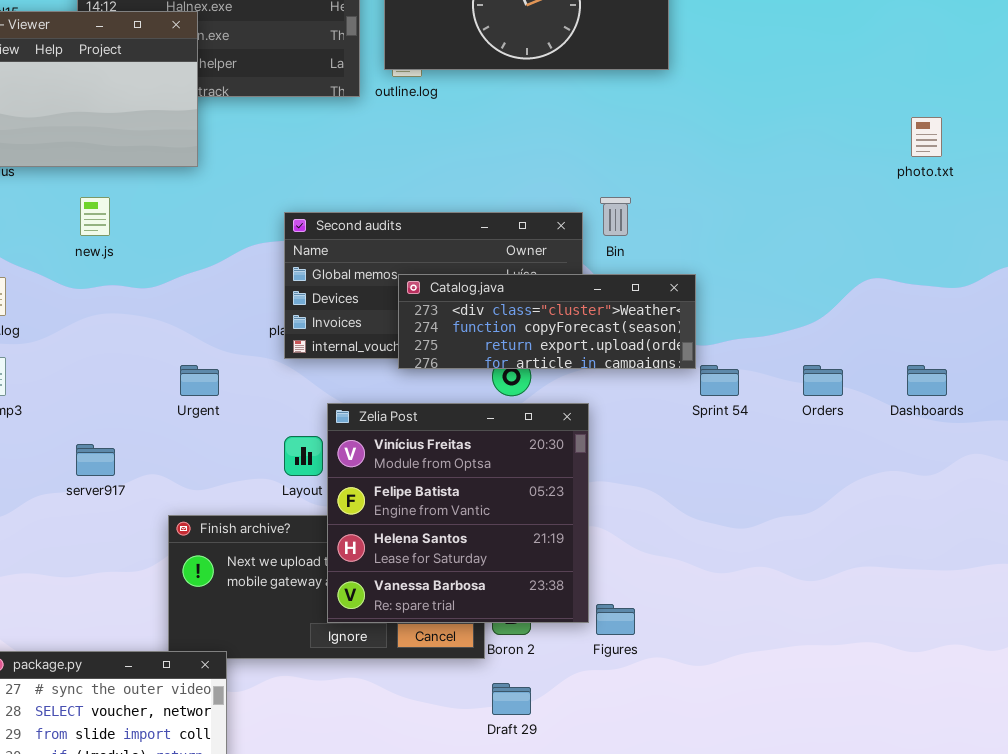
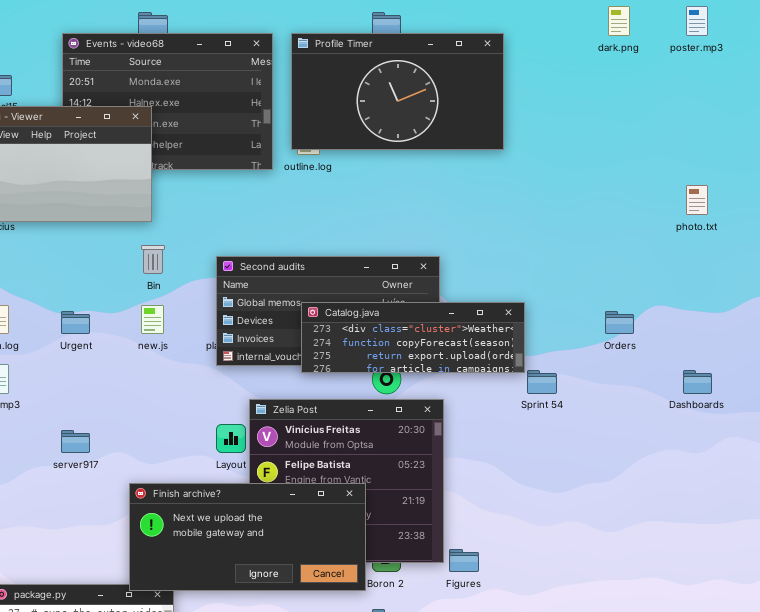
new.js: [80,197,110,236] -> [141,305,164,334], moved
Bin: [600,197,631,236] -> [141,245,165,274], moved
Urgent: [180,365,219,396] -> [61,311,90,334], moved
Orders: [803,365,843,396] -> [605,311,634,334], moved
Finish archive?: [168,515,485,659] -> [129,483,366,591], raised

